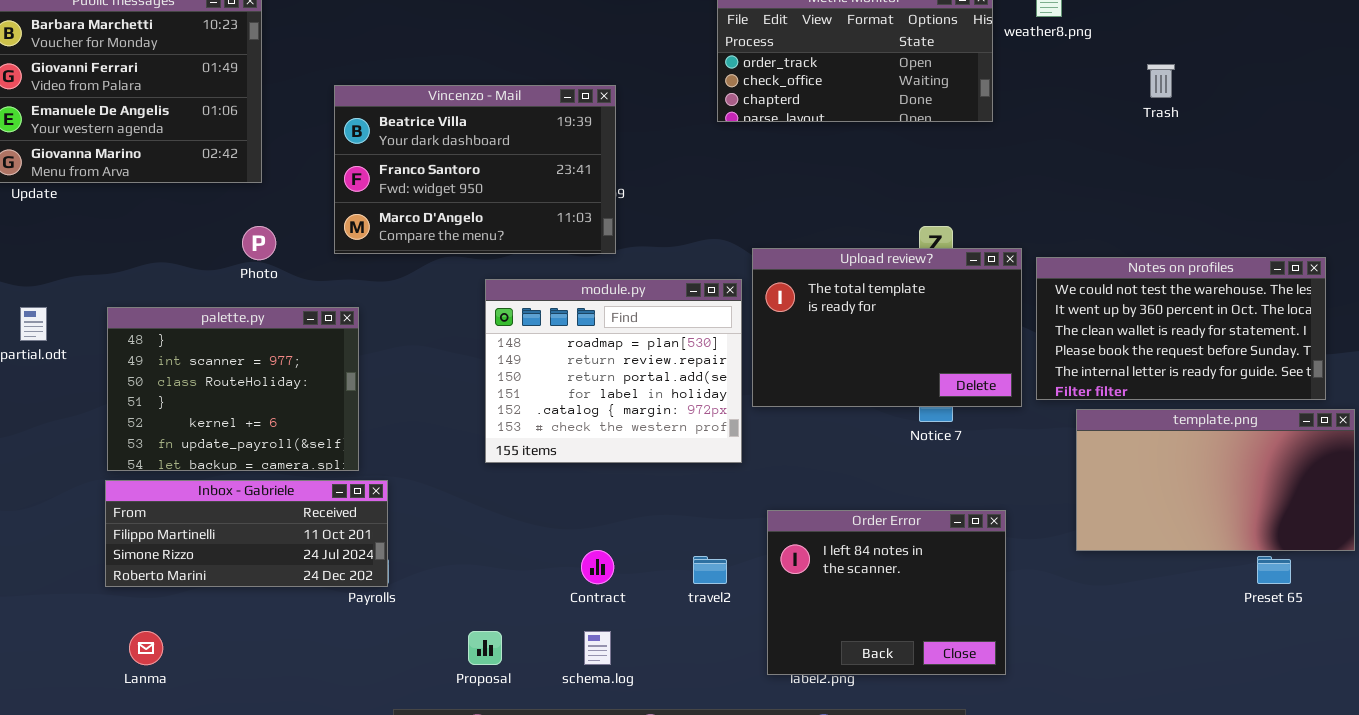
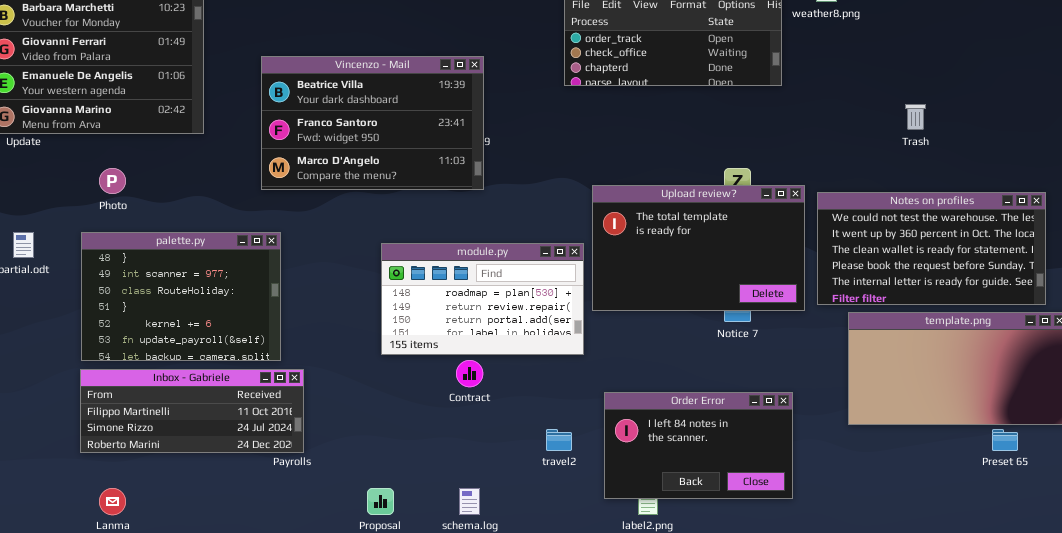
Trash: [1147,64,1175,98] -> [905,104,926,130], moved
Photo: [242,226,276,260] -> [99,168,126,194], moved
module.py: [485,279,742,463] -> [381,243,584,355], resized
Order Error: [767,510,1006,675] -> [604,392,793,499], resized
Contract: [581,550,614,584] -> [456,360,483,387], moved

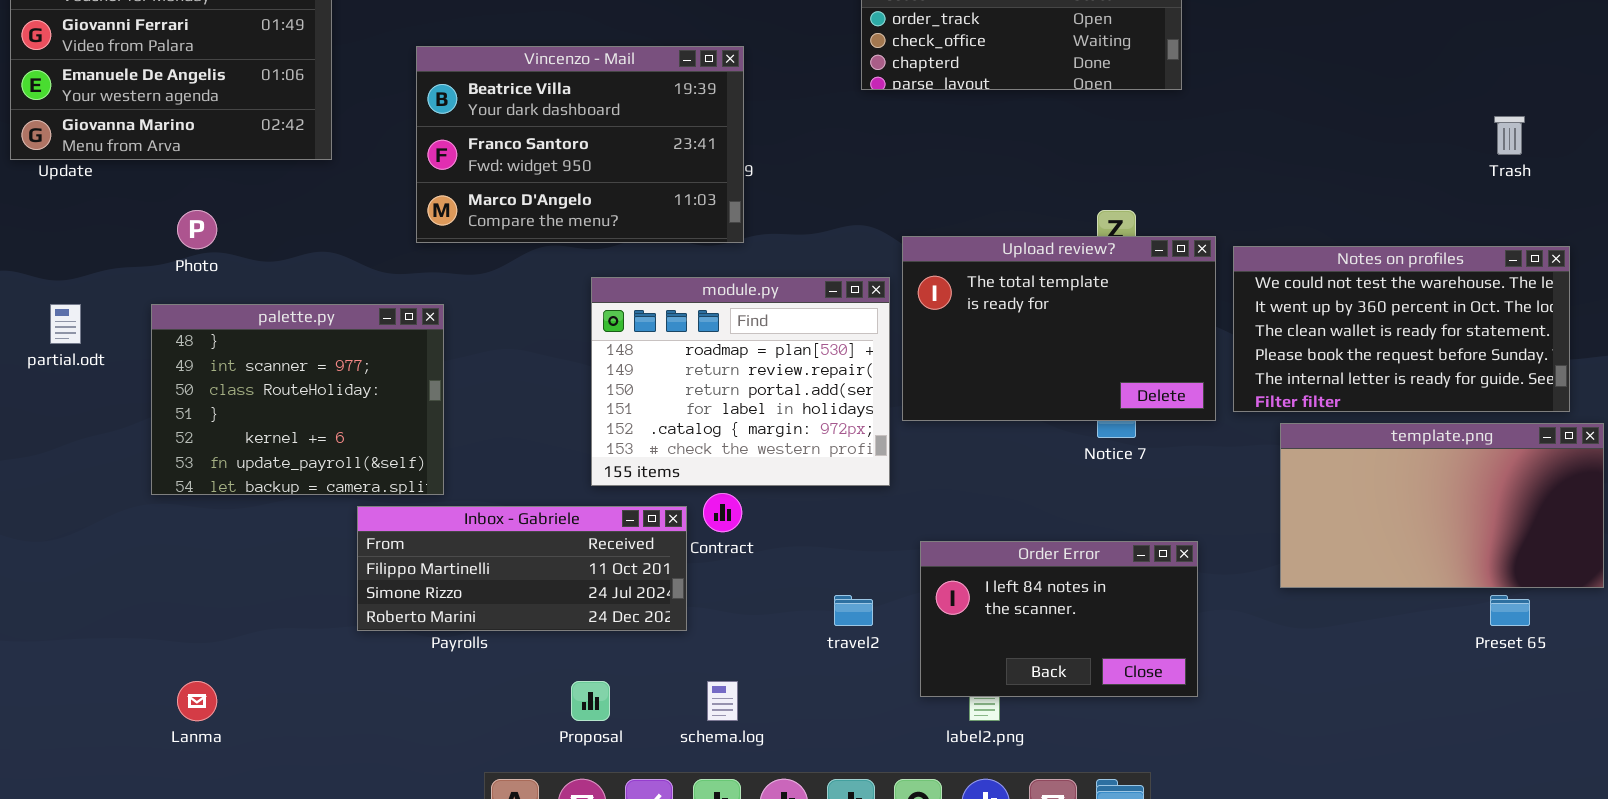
Trash: [905,104,926,130] -> [1494,116,1525,155], moved
module.py: [381,243,584,355] -> [591,277,890,486], resized
Inbox - Gabriele: [80,369,304,453] -> [357,506,687,631], moved

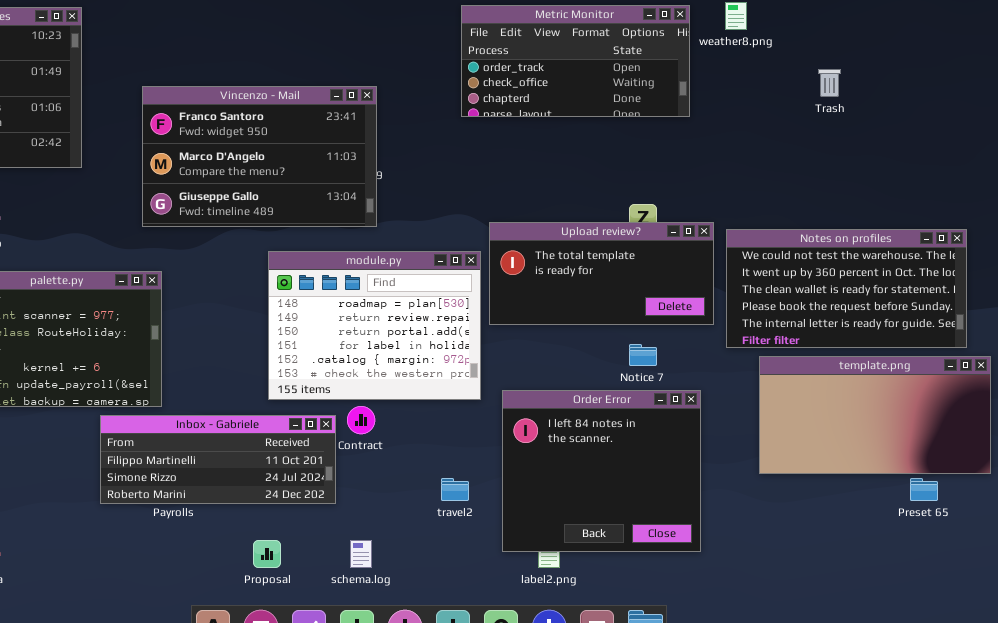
Vincenzo - Mail: [416,46,744,243] -> [142,86,377,227], scrolled down 1 row
Trash: [1494,116,1525,155] -> [818,69,841,97], moved
Upload review?: [902,236,1216,421] -> [489,222,714,325], resized
Order Error: [920,541,1198,697] -> [502,390,701,552], resized

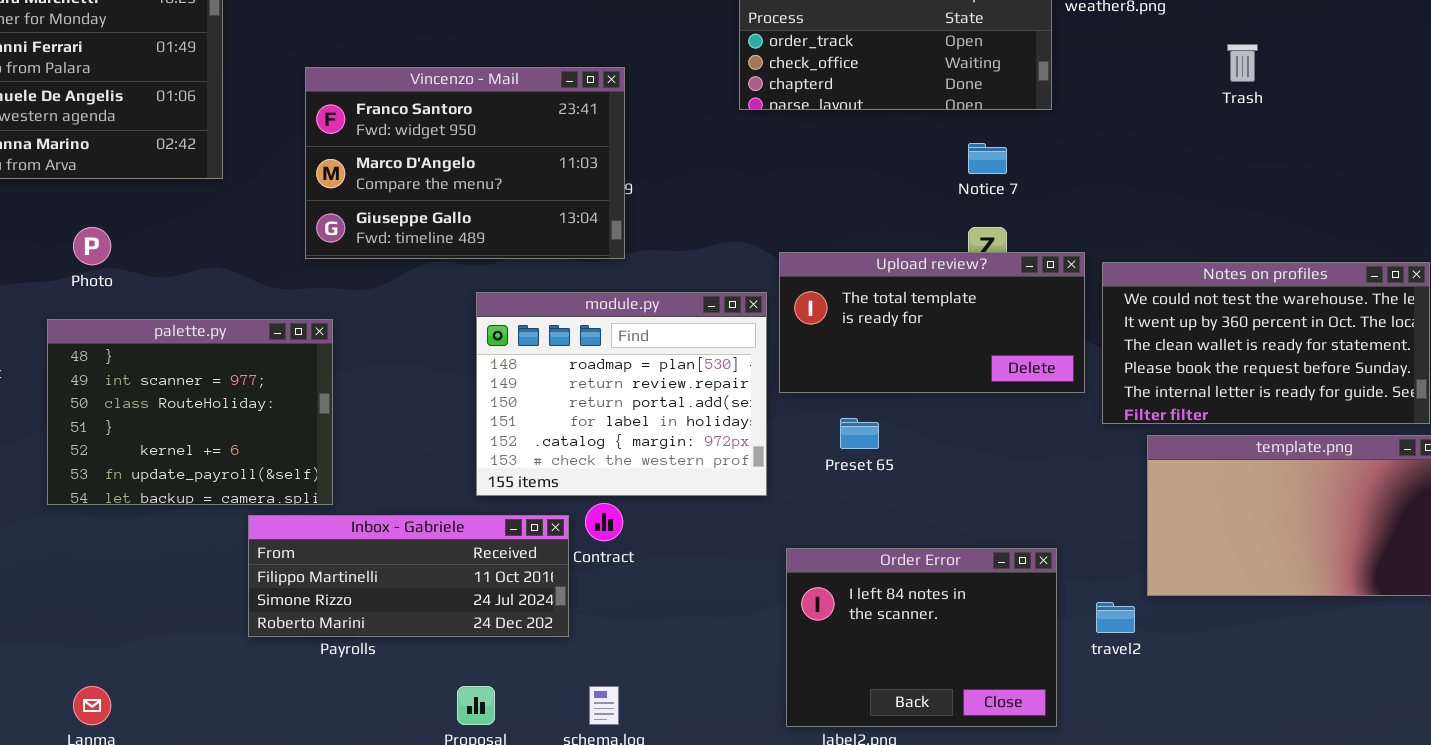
Notice 7: [629,344,657,366] -> [968,143,1007,174], moved
Order Error: [502,390,701,552] -> [786,548,1057,727], moved, resized
travel2: [441,478,469,501] -> [1096,602,1135,633], moved
Preset 65: [910,478,938,501] -> [840,418,879,449], moved

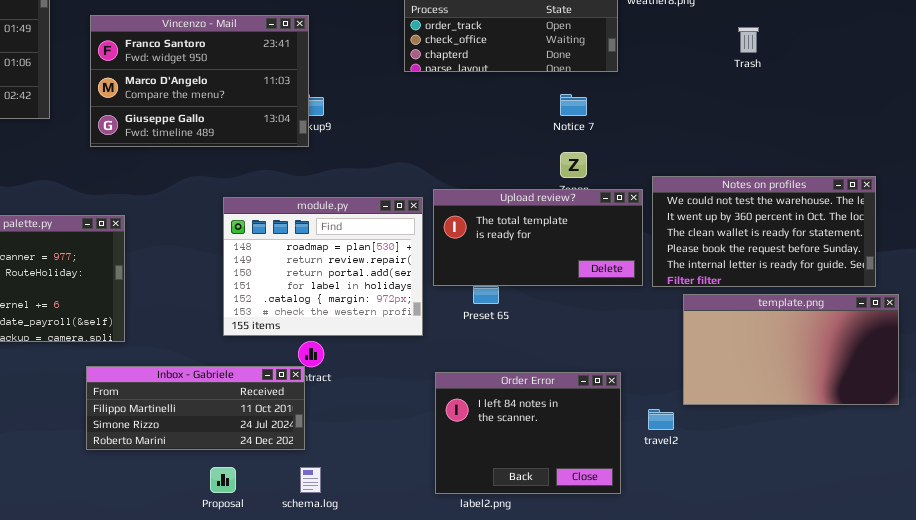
Vincenzo - Mail: [305,67,625,259] -> [90,15,309,147], moved
Upload review?: [779,252,1085,393] -> [433,189,643,286], moved
Inbox - Gabriele: [248,515,569,637] -> [86,366,305,450], moved

